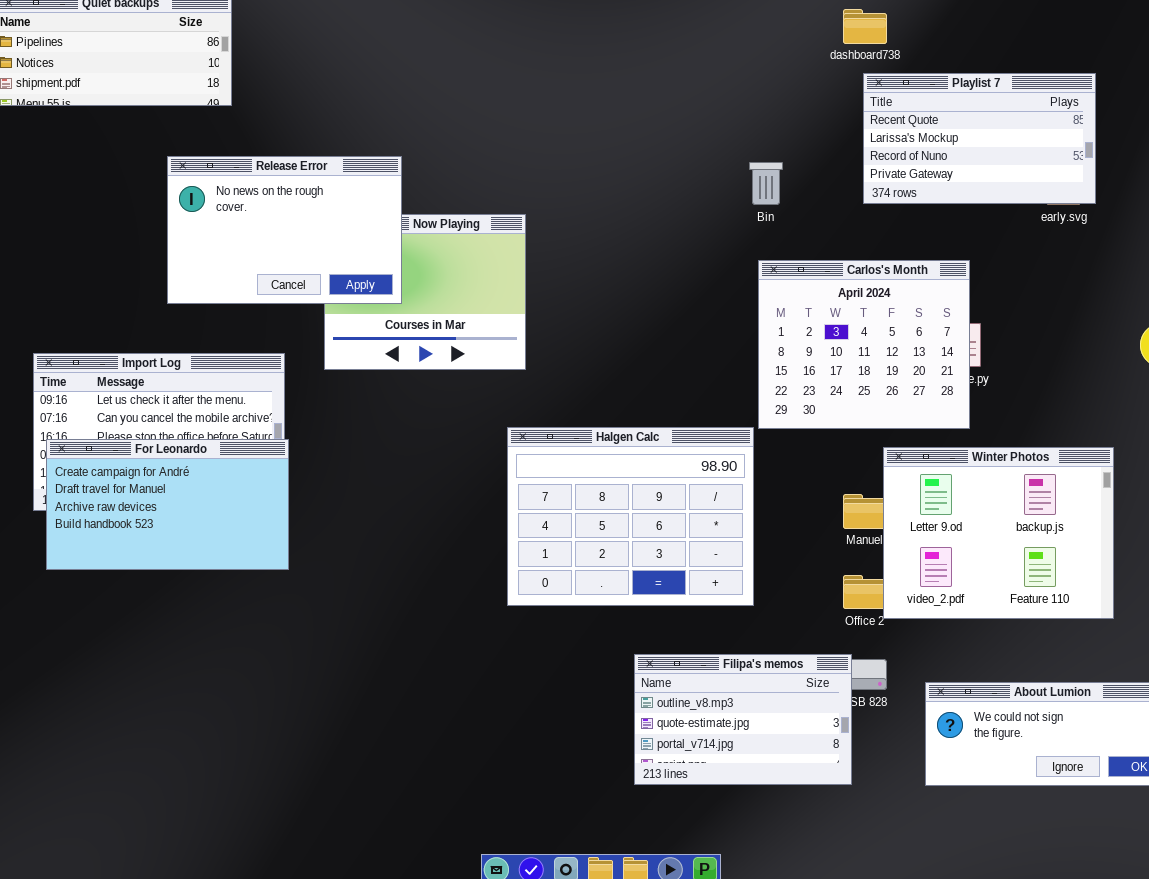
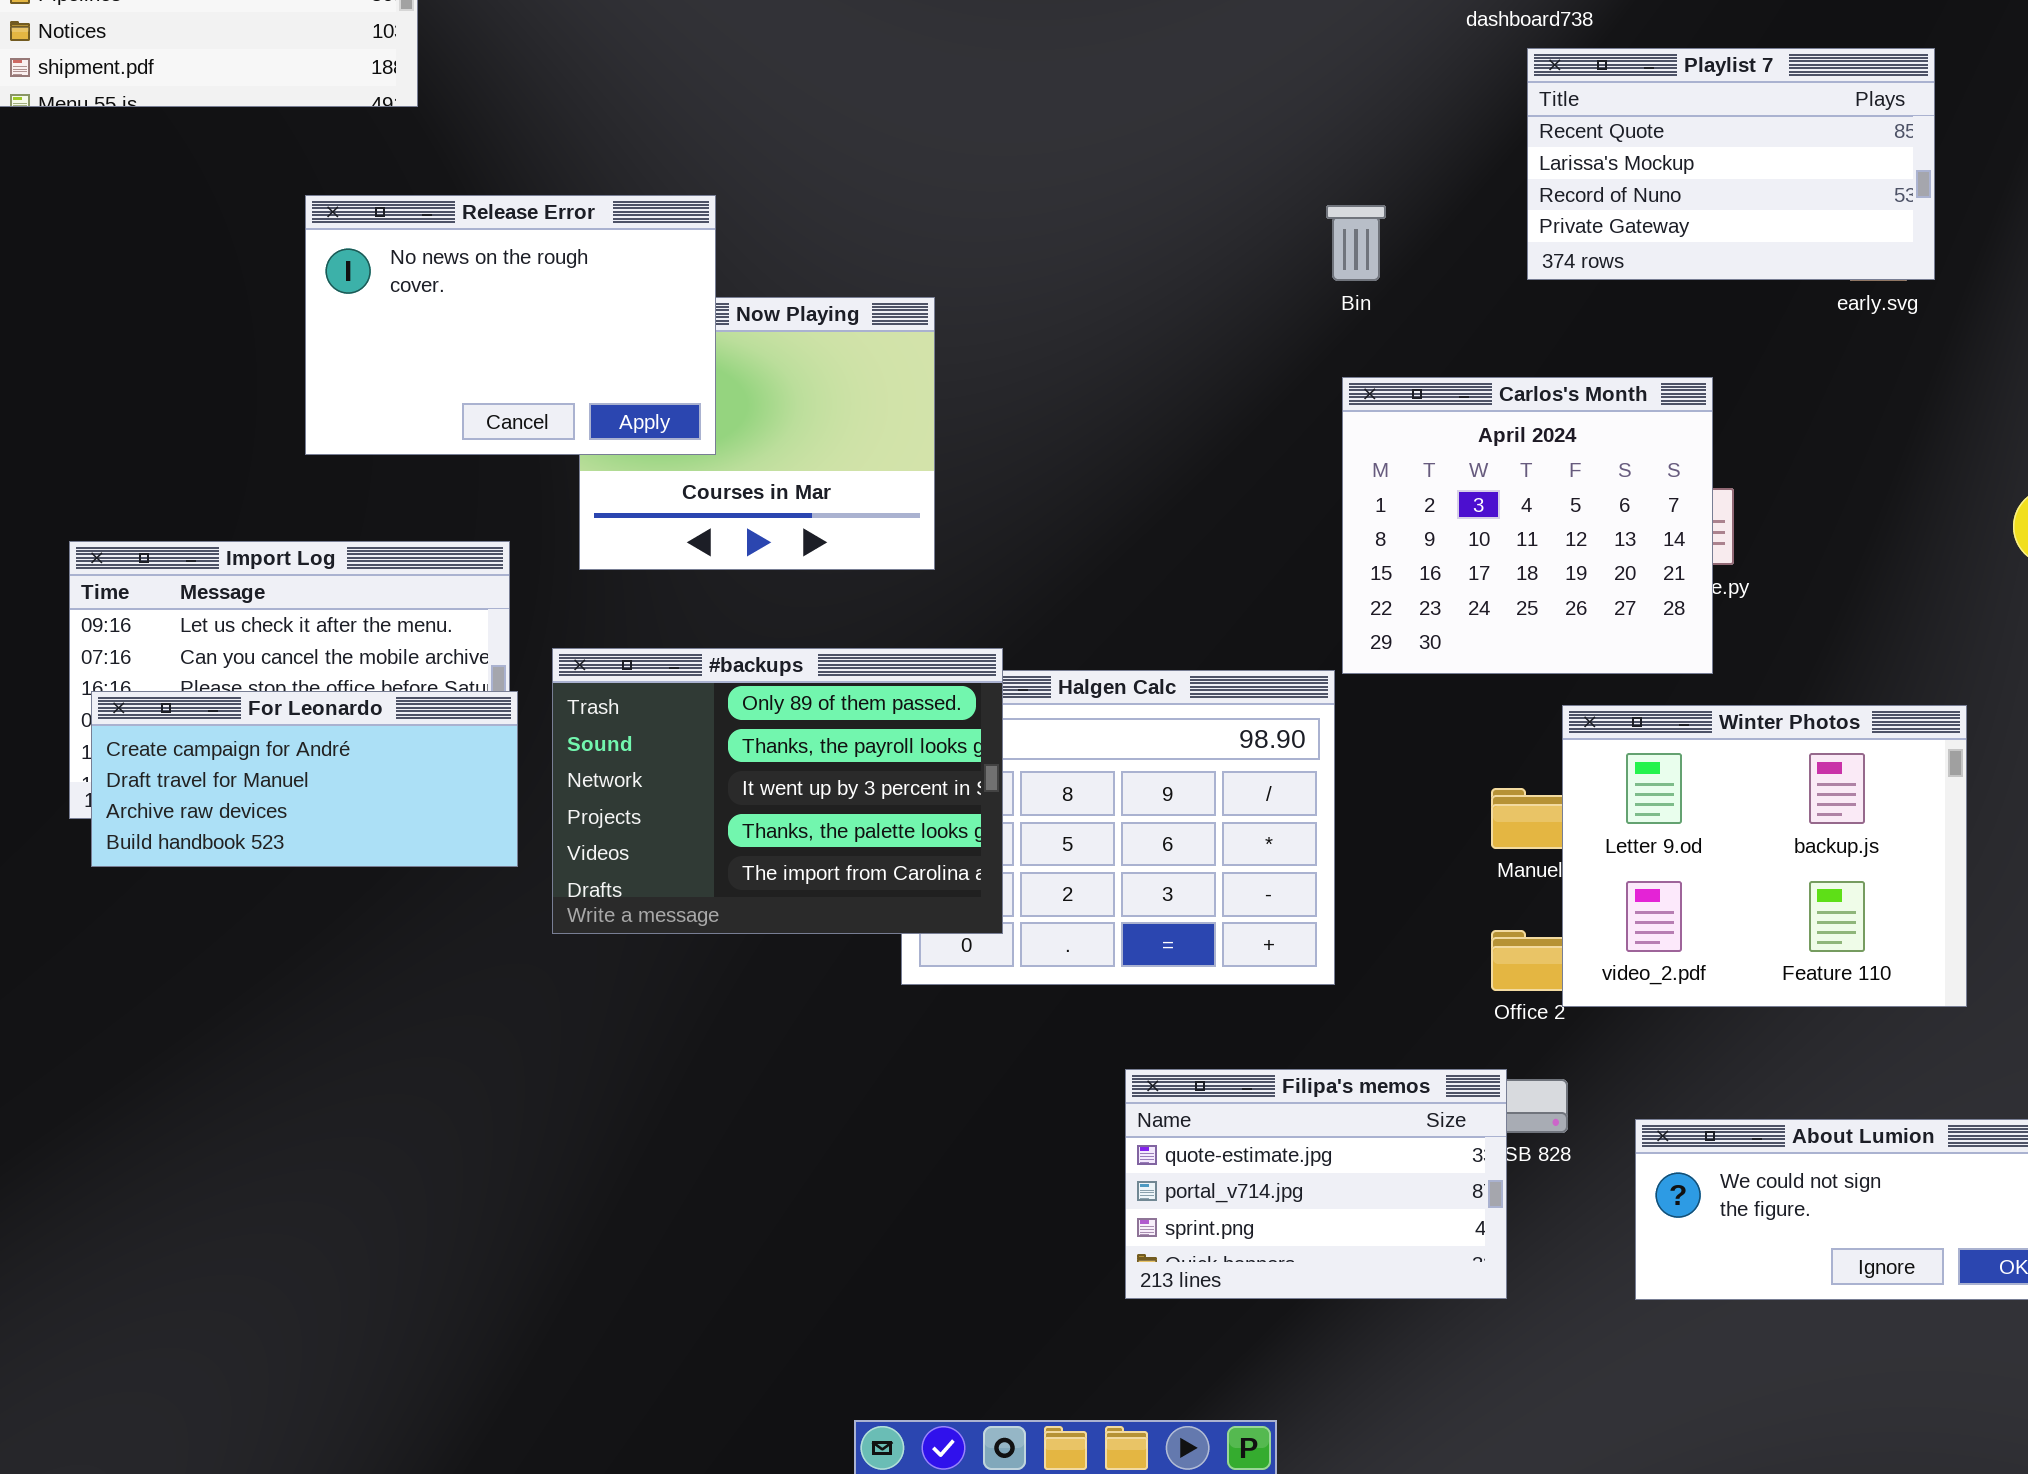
#backups: none -> [552,648,1003,934], opened
For Leonardo: [46,439,289,570] -> [91,691,518,867], resized
Filipa's memos: [634,654,852,785] -> [1125,1069,1507,1299], scrolled down 1 row

